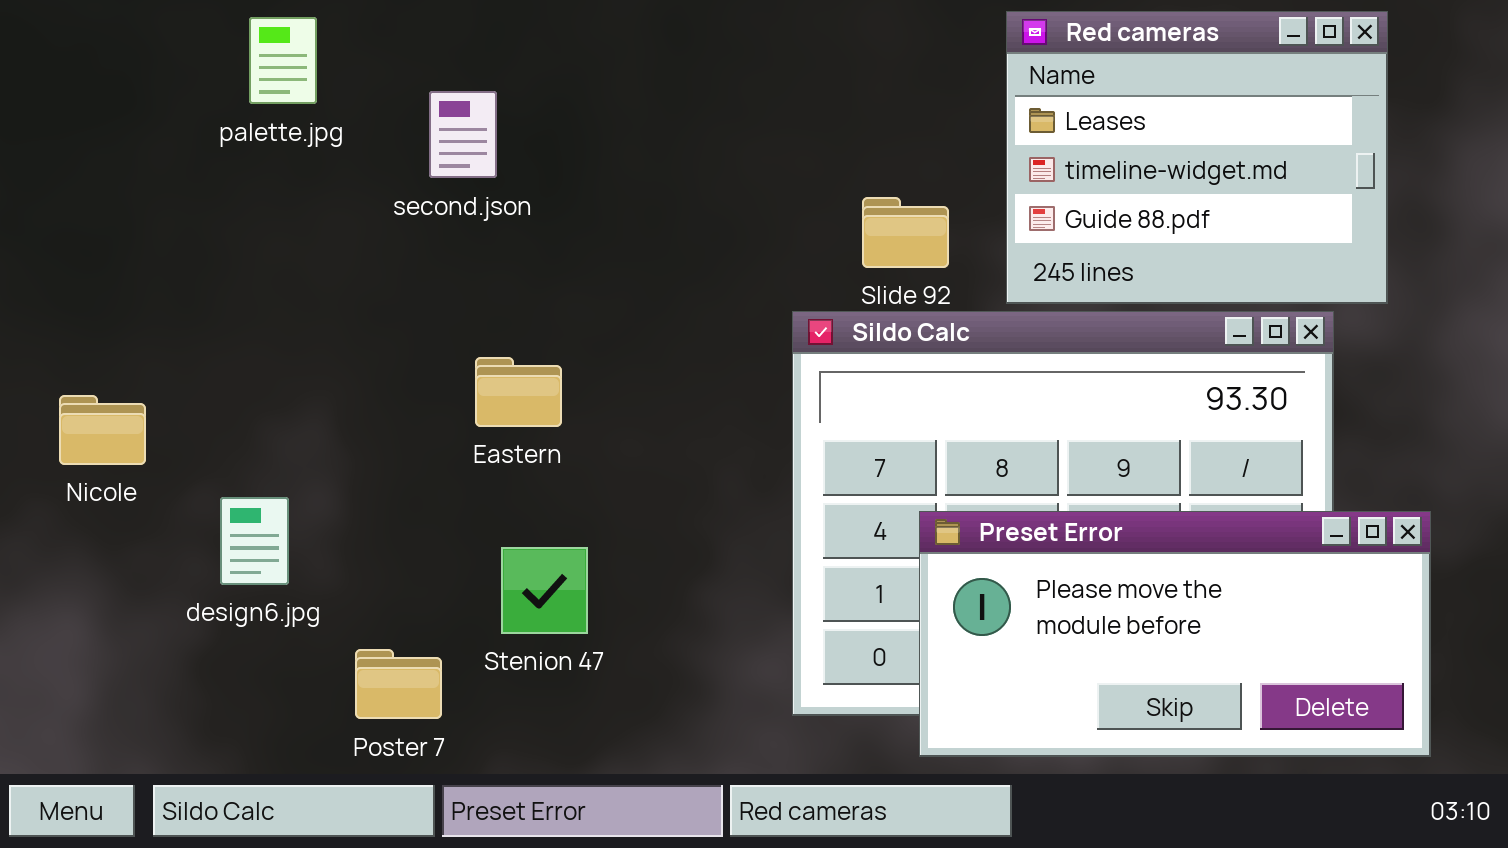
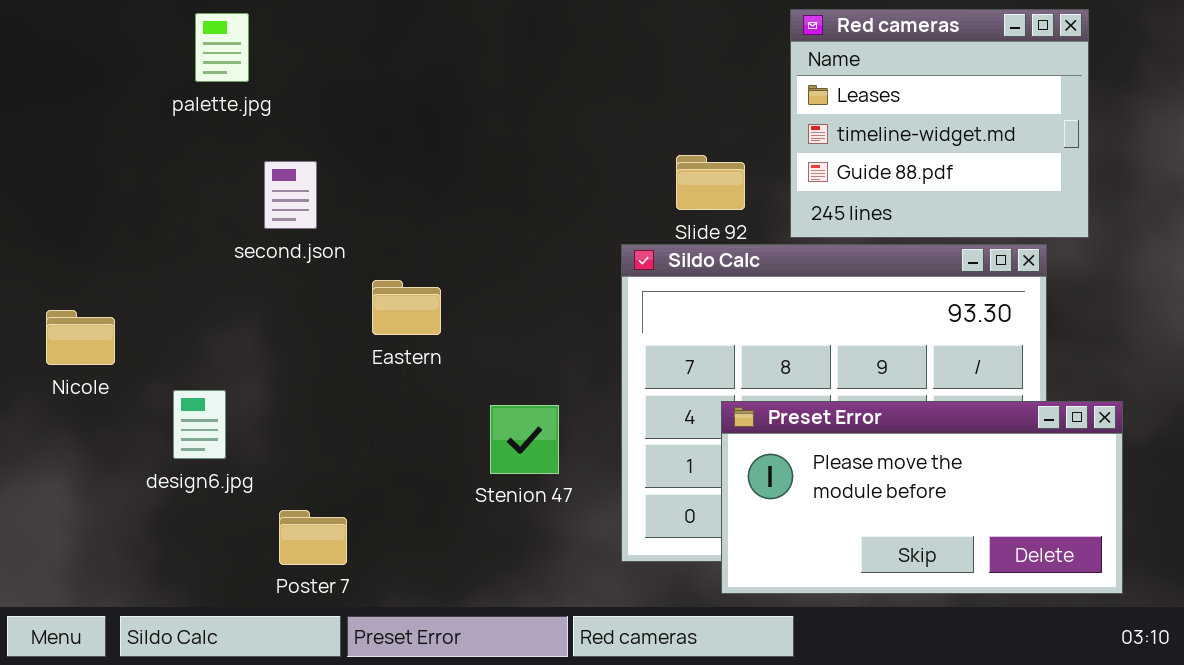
second.json: [429,91,497,178] -> [264,161,317,229], moved
Stenion 47: [501,547,588,634] -> [490,405,559,474], moved

